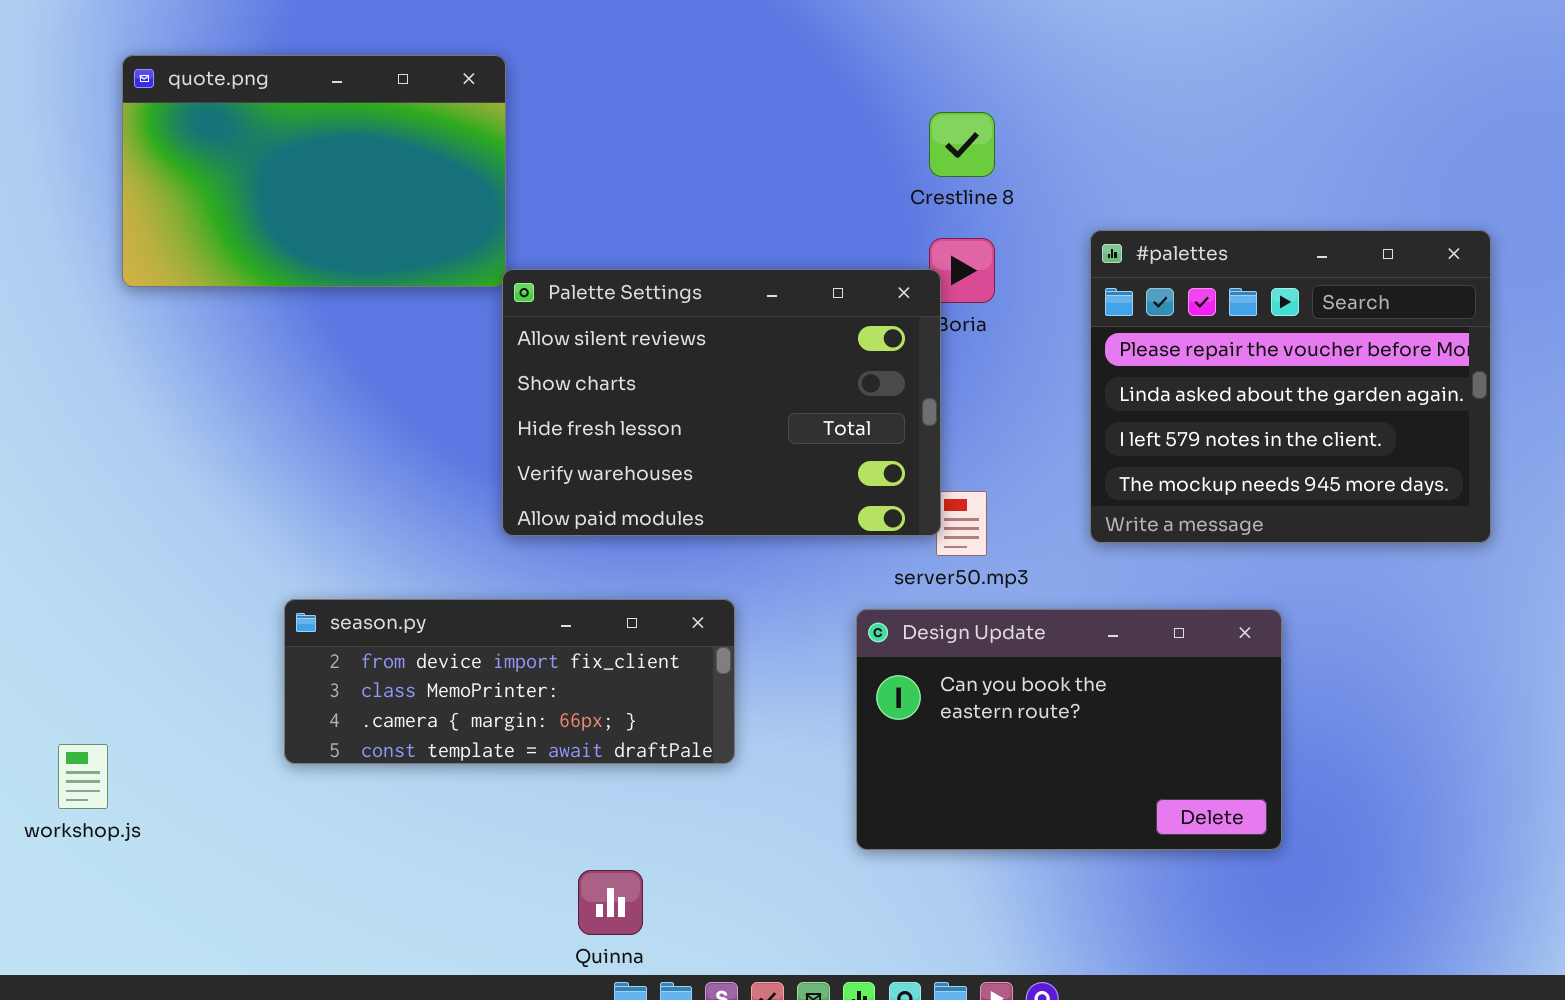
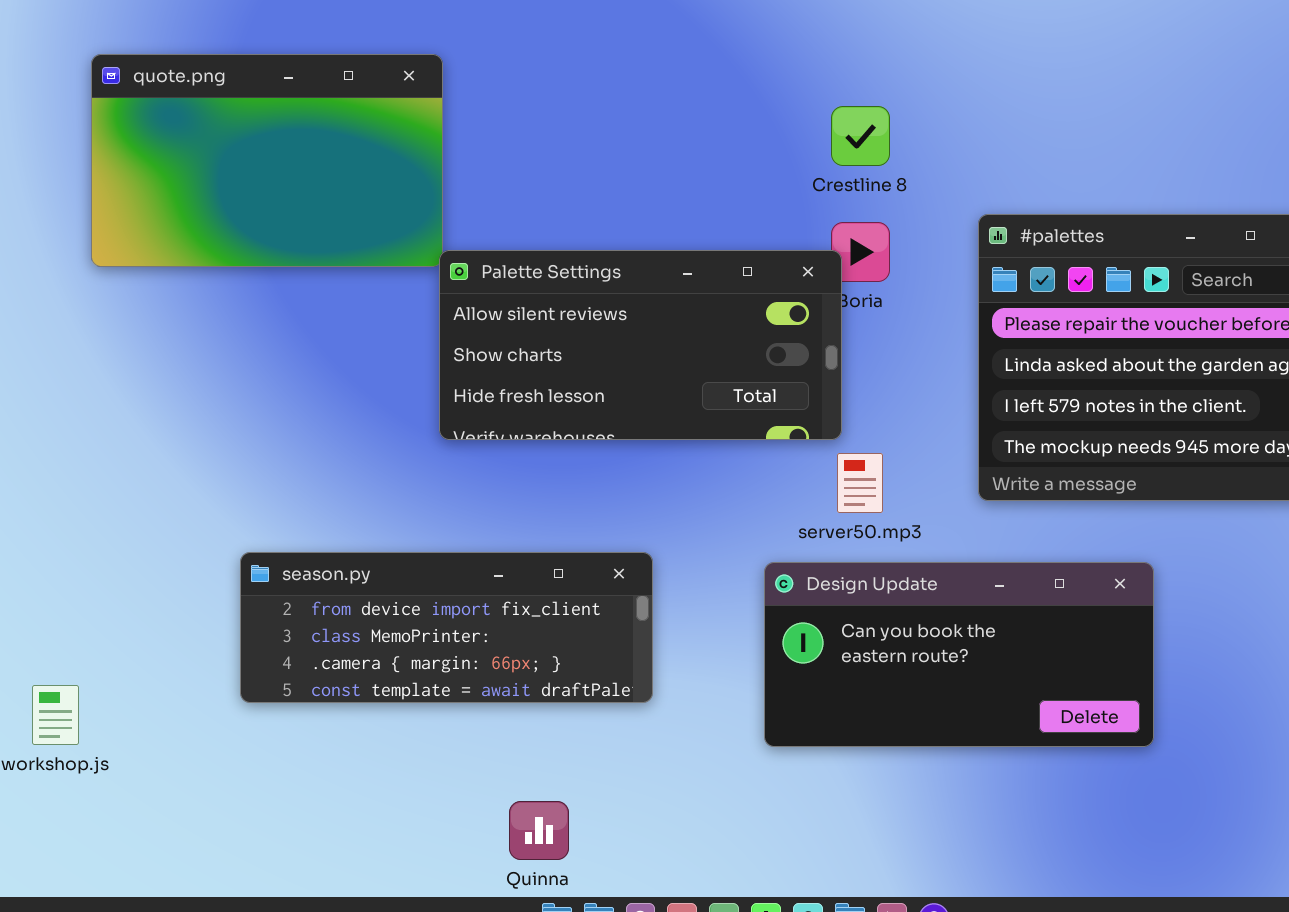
Palette Settings: [502,269,941,536] -> [439,250,842,440], resized
Design Update: [856,609,1282,850] -> [764,562,1154,747], resized

